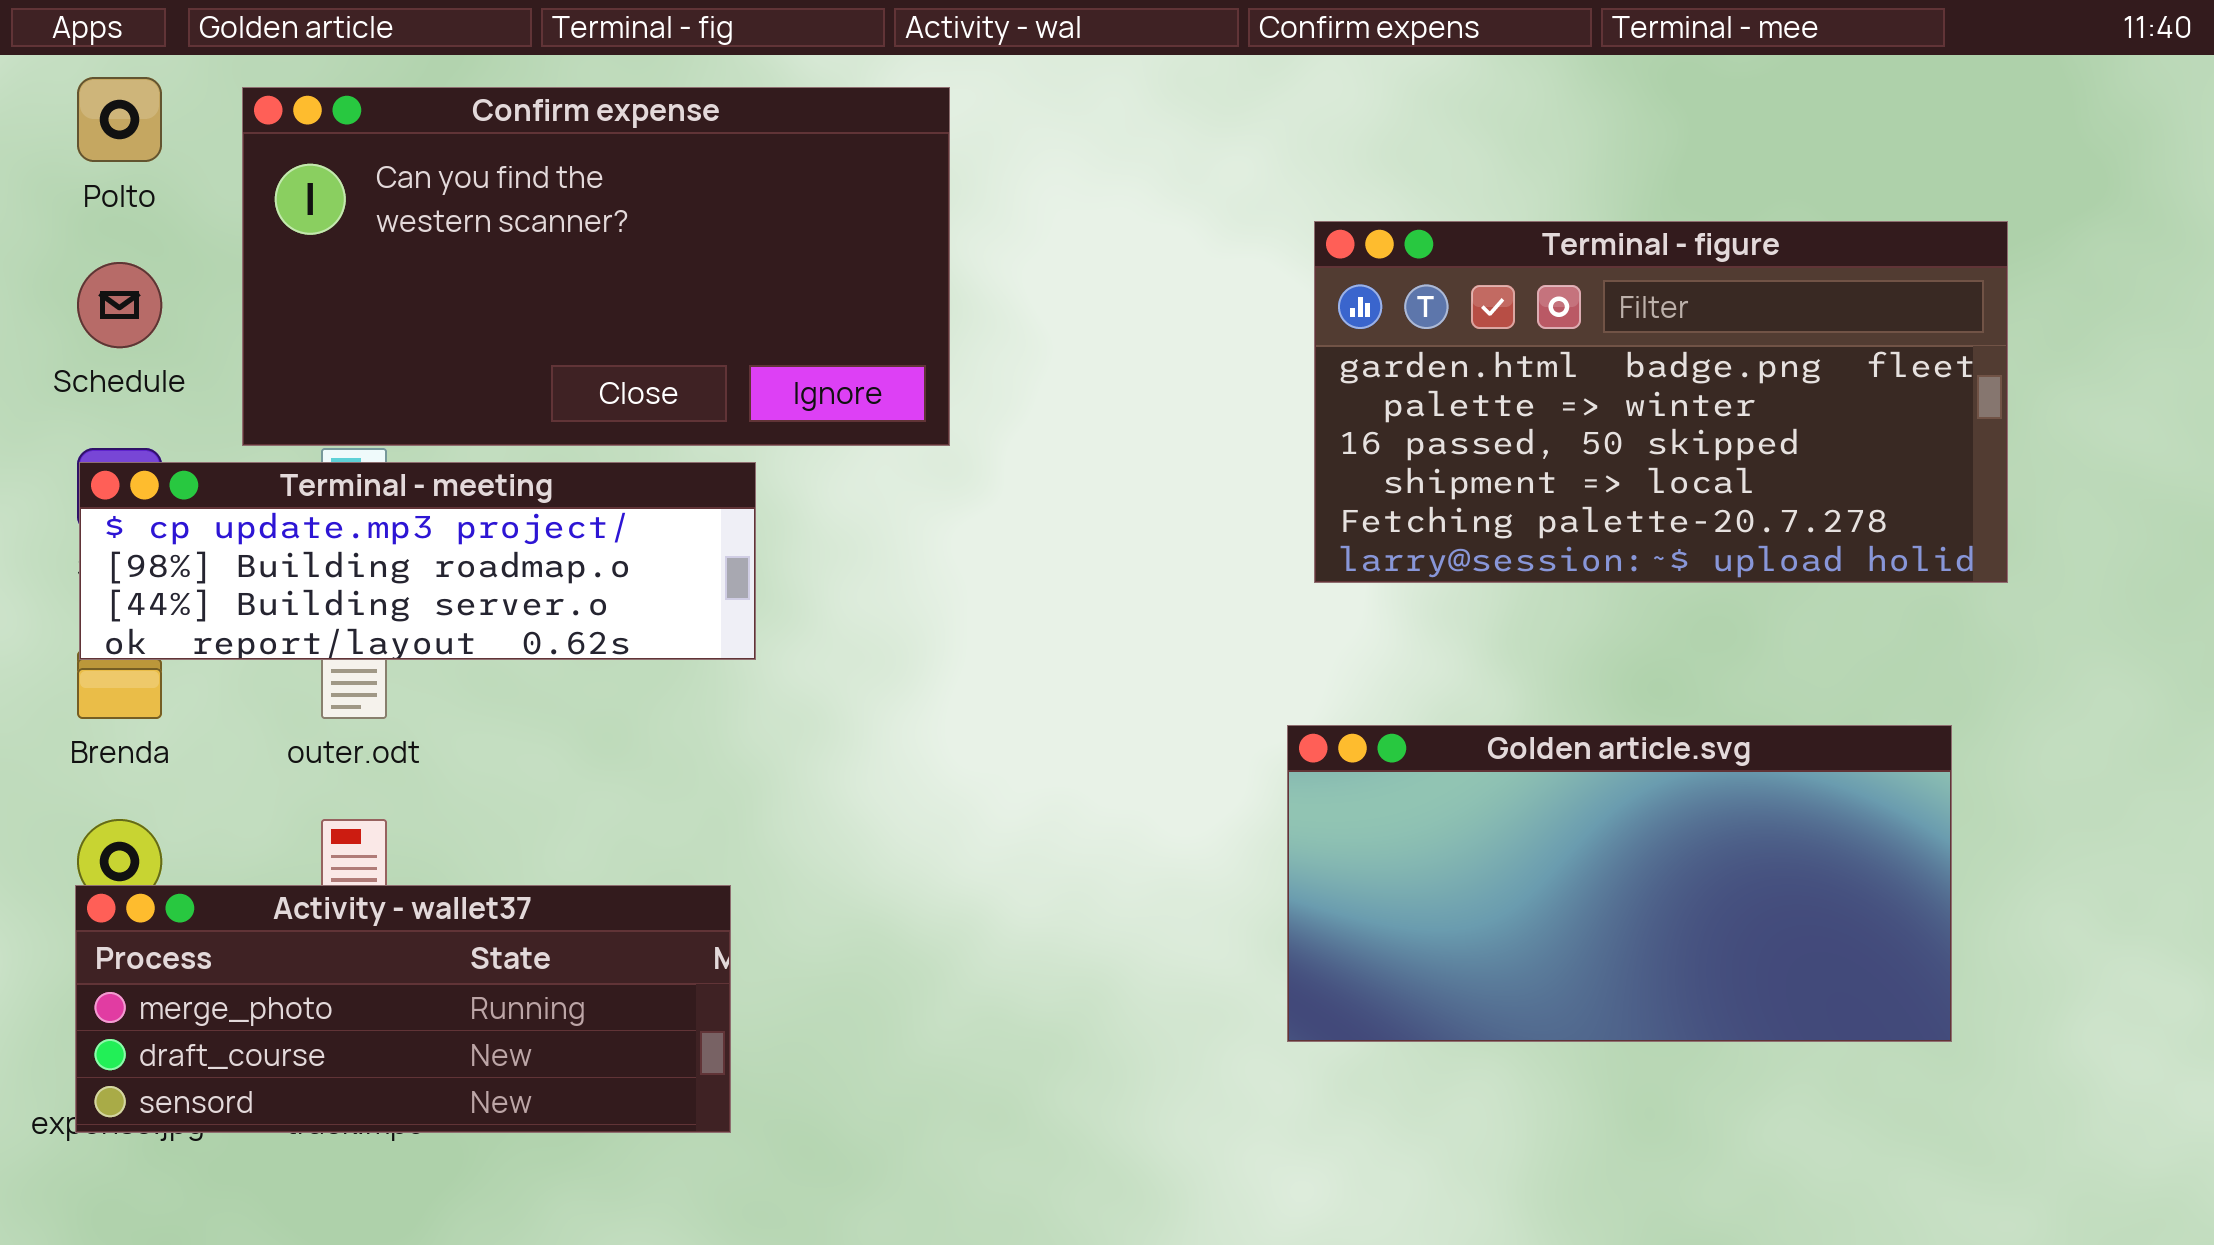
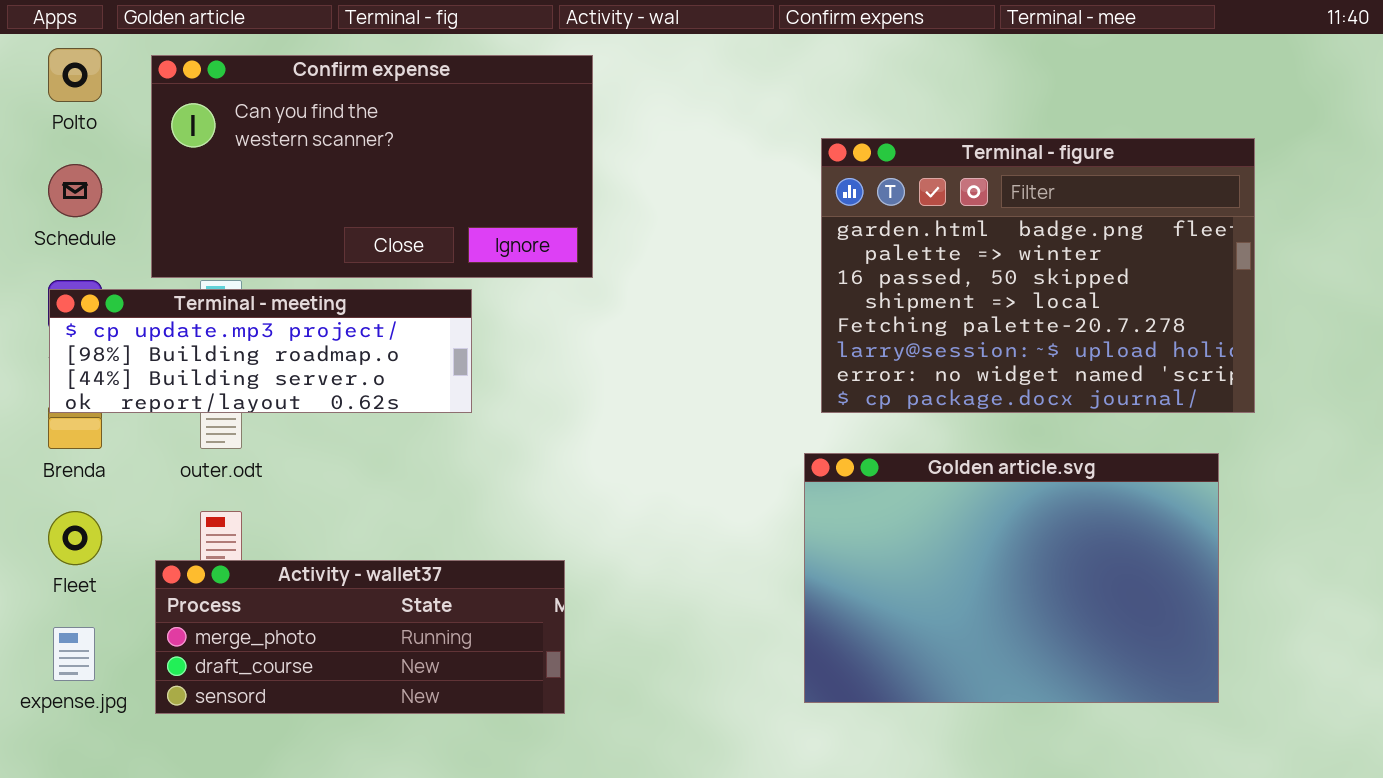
Terminal - figure: [1314,221,2008,583] -> [821,138,1255,413], resized
Golden article.svg: [1287,725,1952,1042] -> [804,453,1219,703], resized
Activity - wallet37: [75,885,731,1133] -> [155,560,565,714], moved

